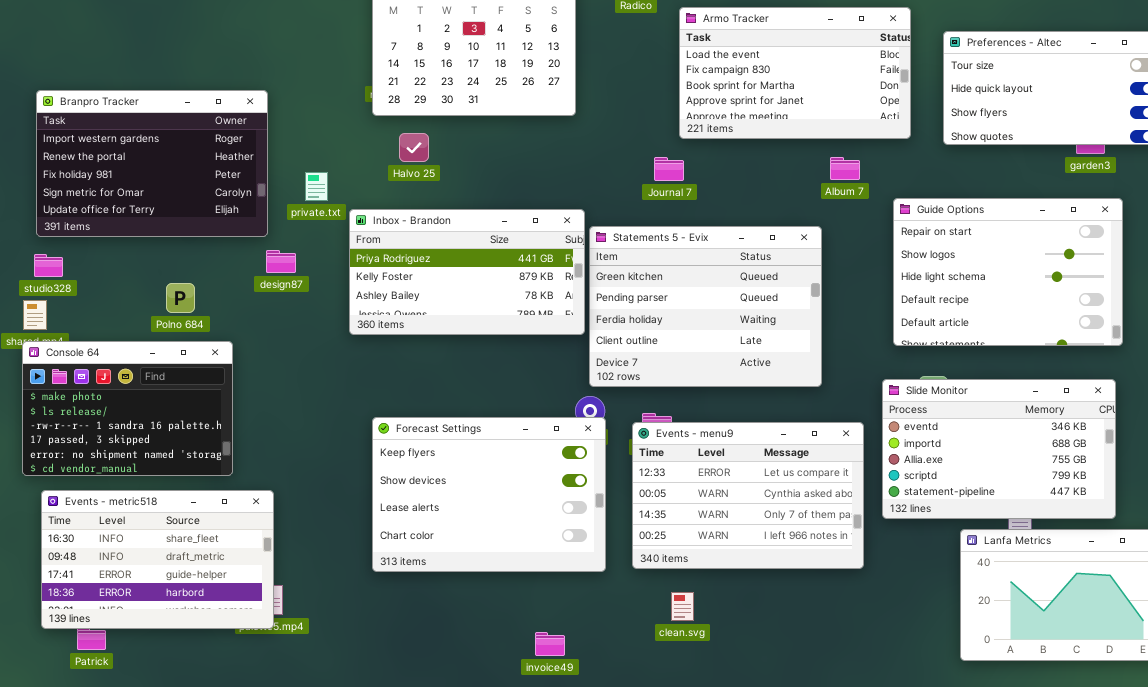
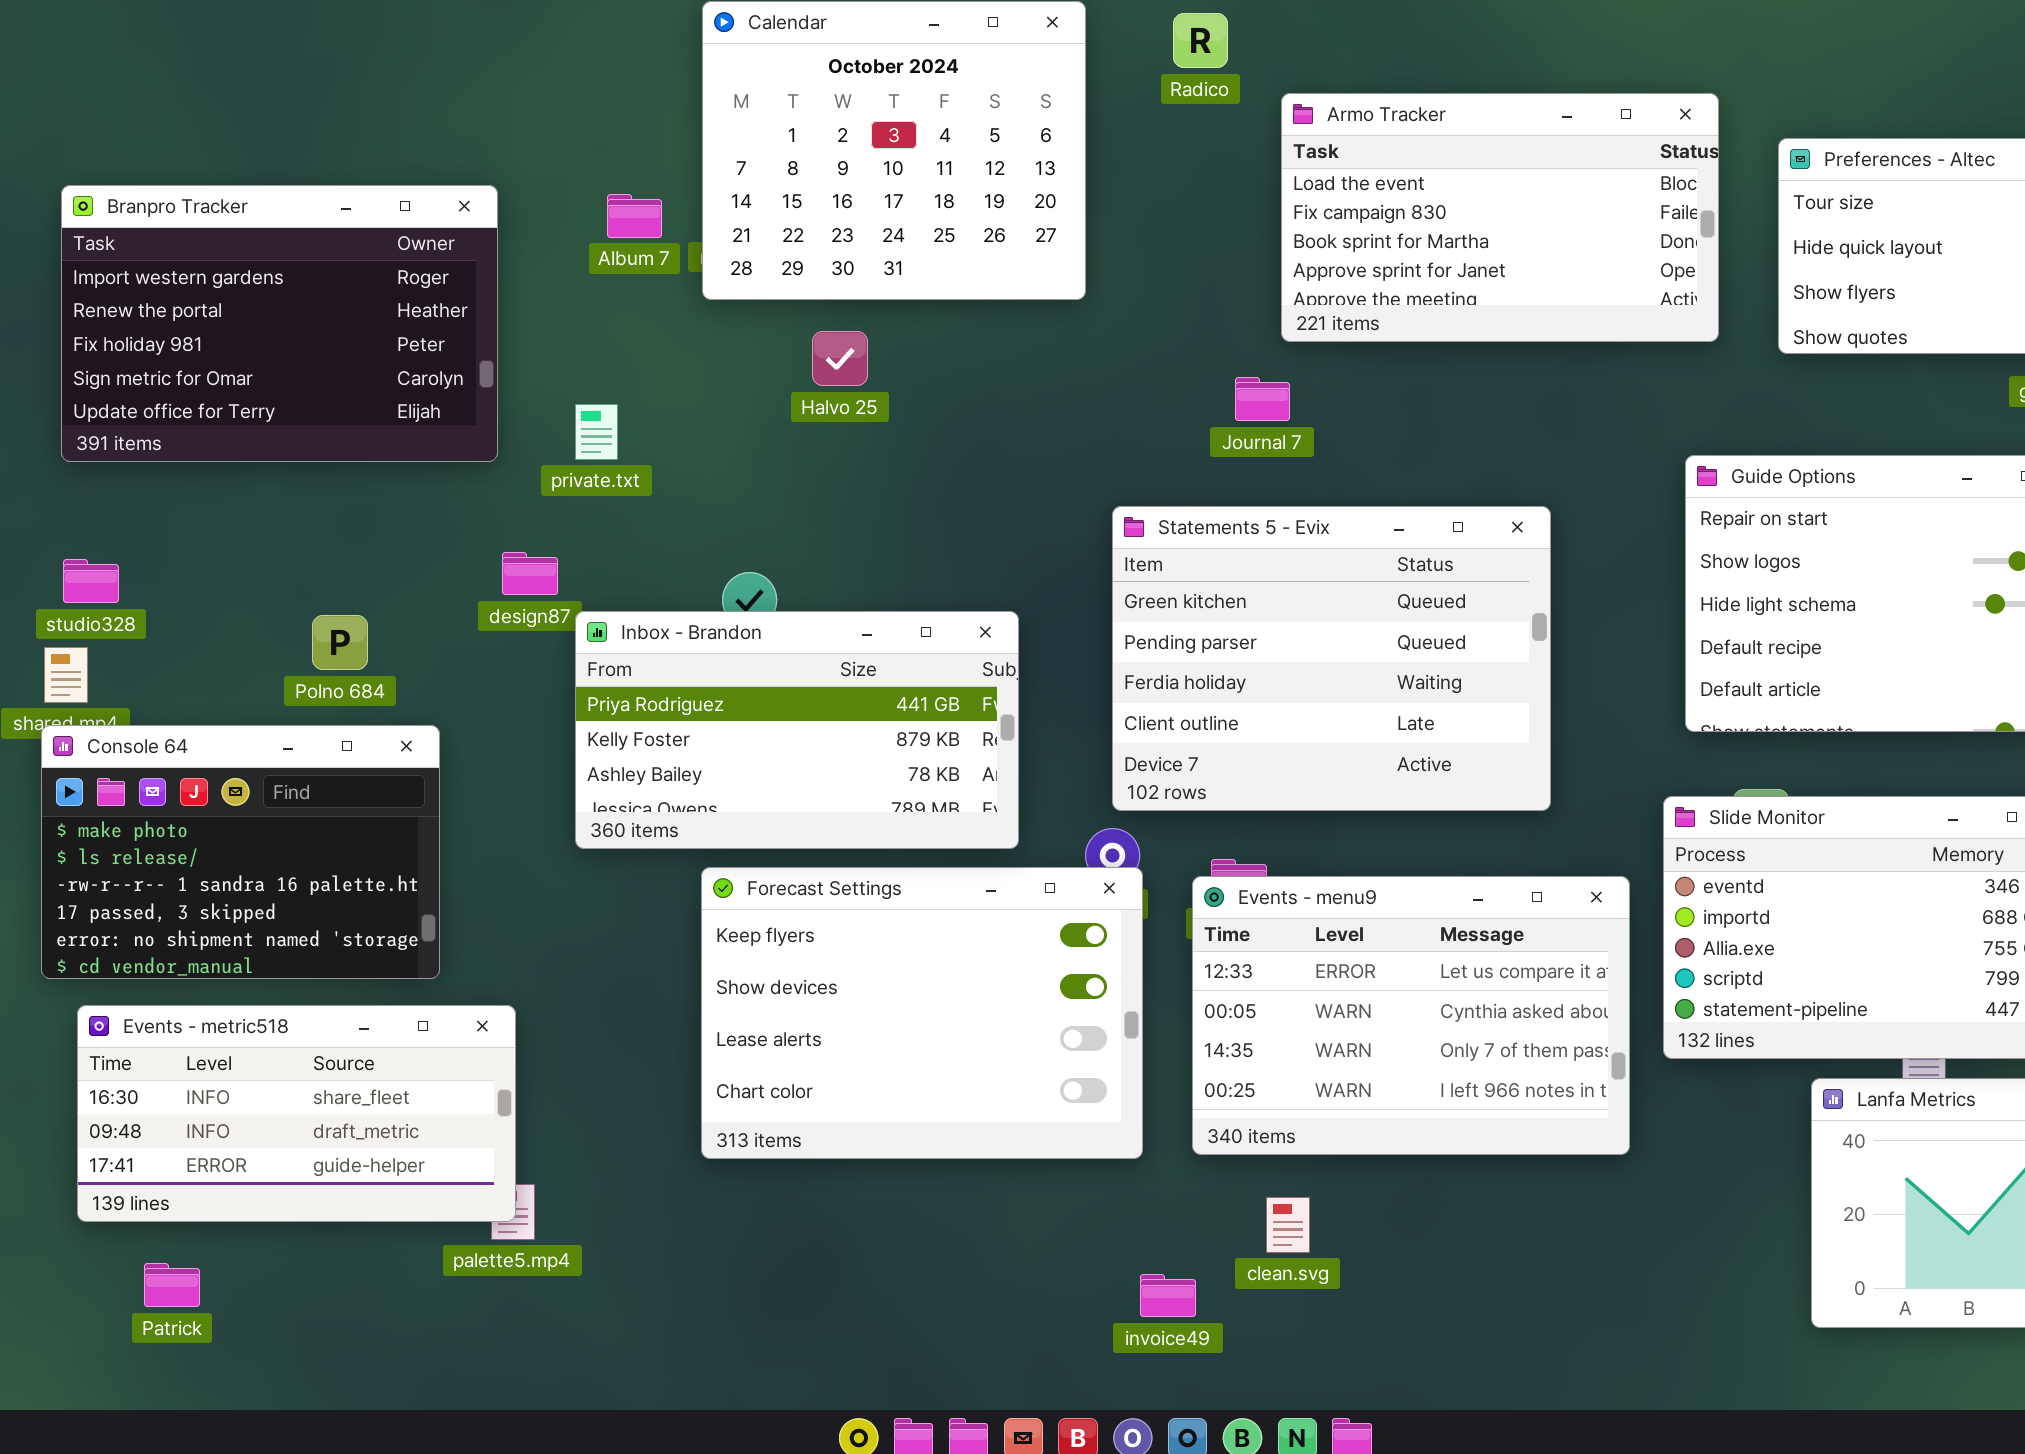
Branpro Tracker: [36,90,268,237] -> [61,185,498,462], moved
Halvo 25: [399,133,429,162] -> [812,331,868,386], moved
Album 7: [830,157,860,180] -> [607,194,662,238], moved
Inbox - Brandon: [349,209,585,335] -> [575,611,1019,849], moved
Events - metric518: [41,490,274,629] -> [77,1005,516,1222], resized
invoice49: [535,632,565,656] -> [1140,1274,1196,1317], moved

